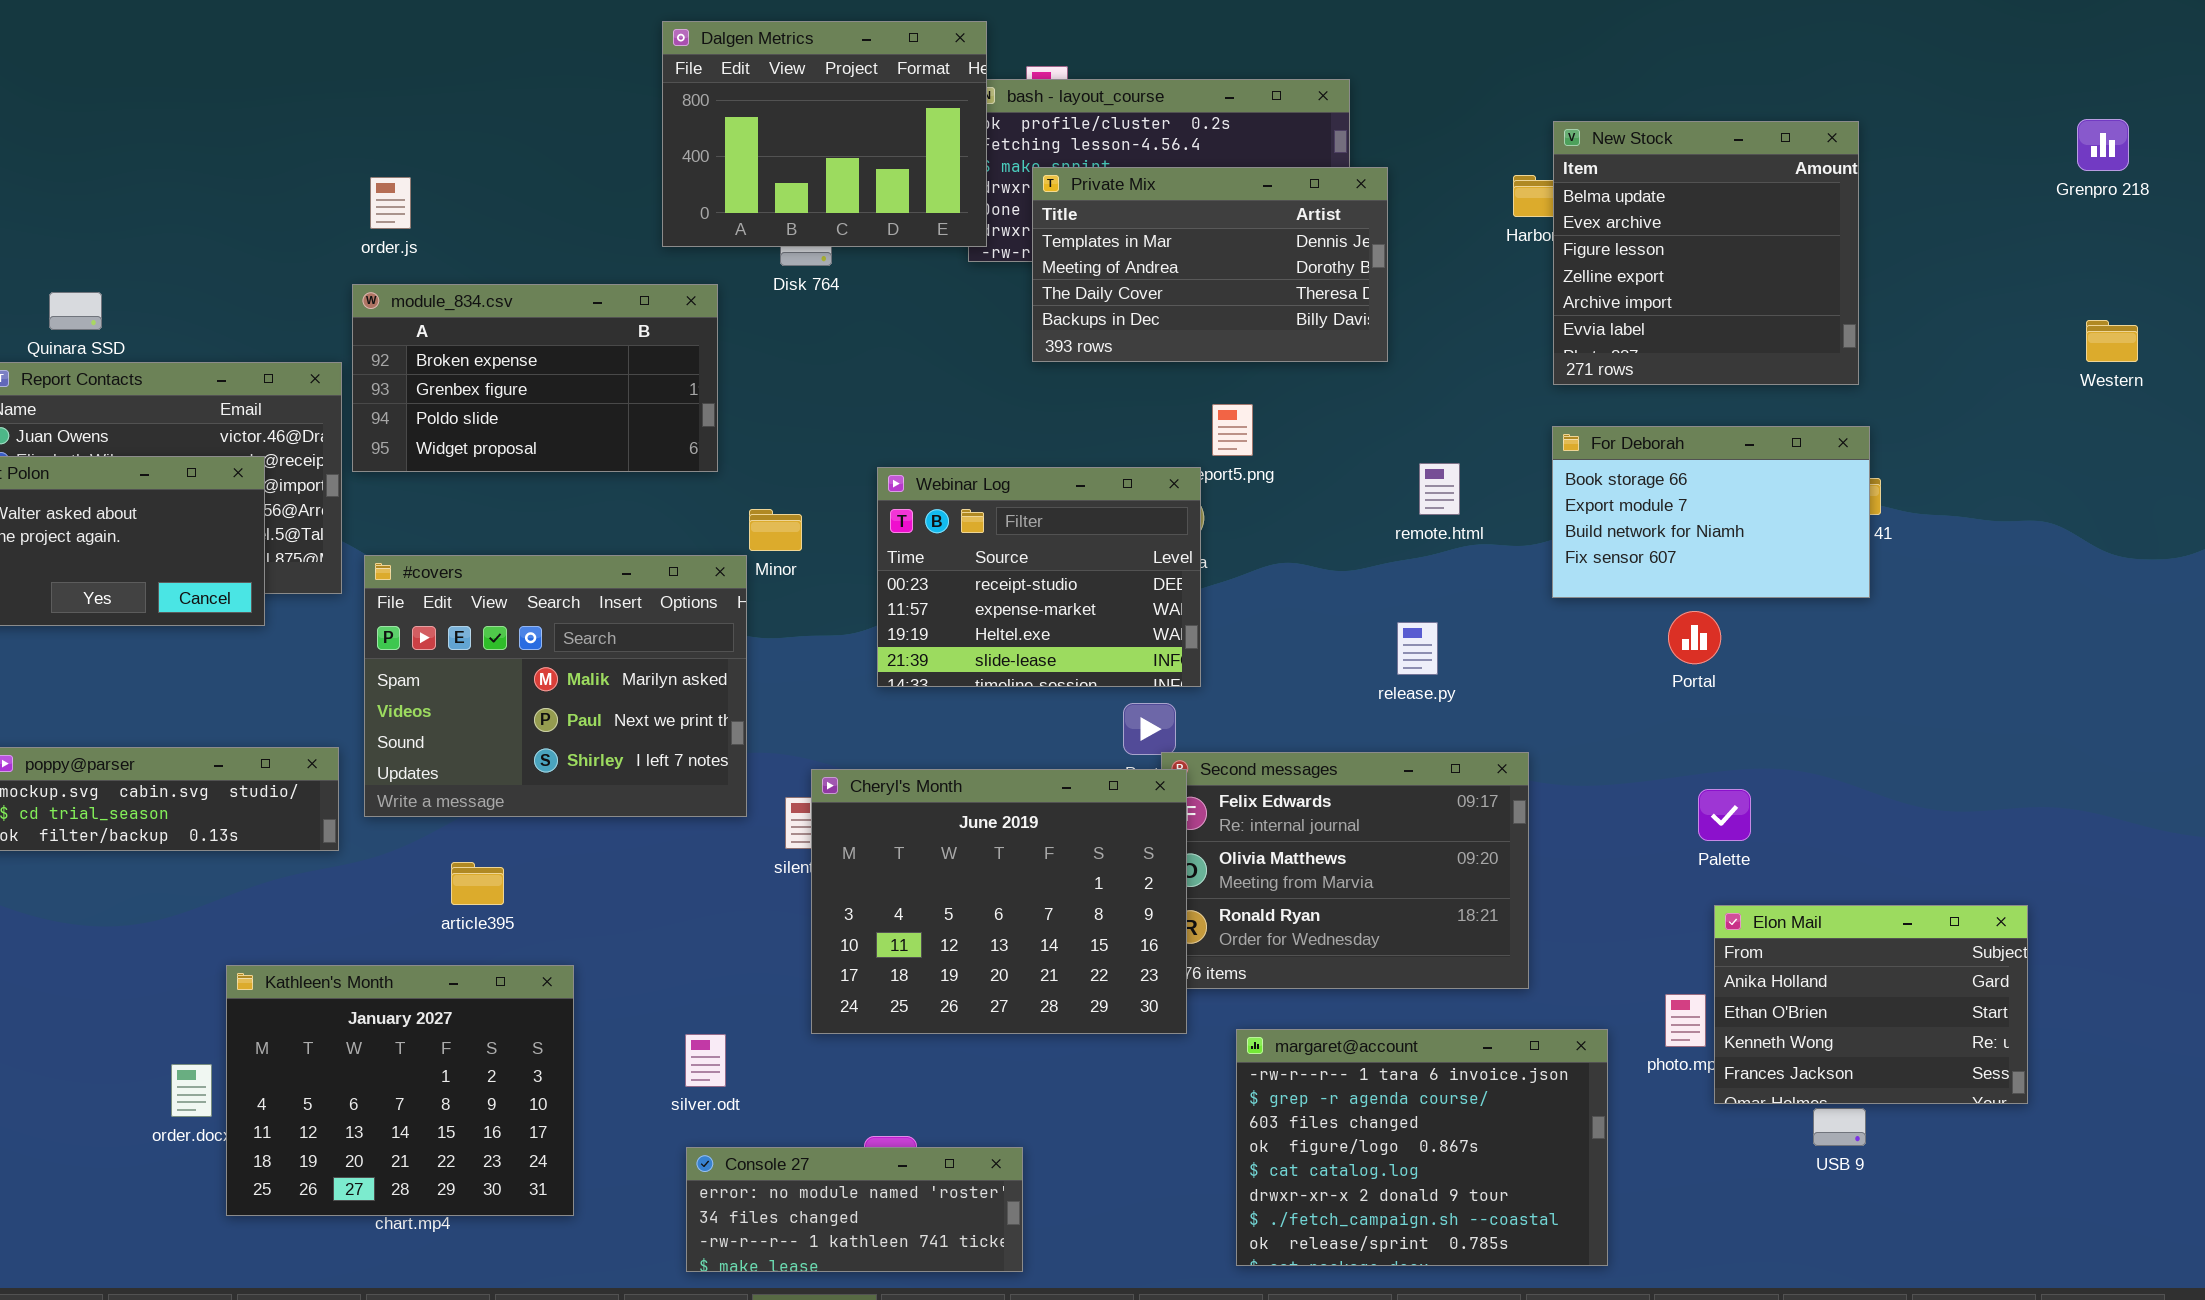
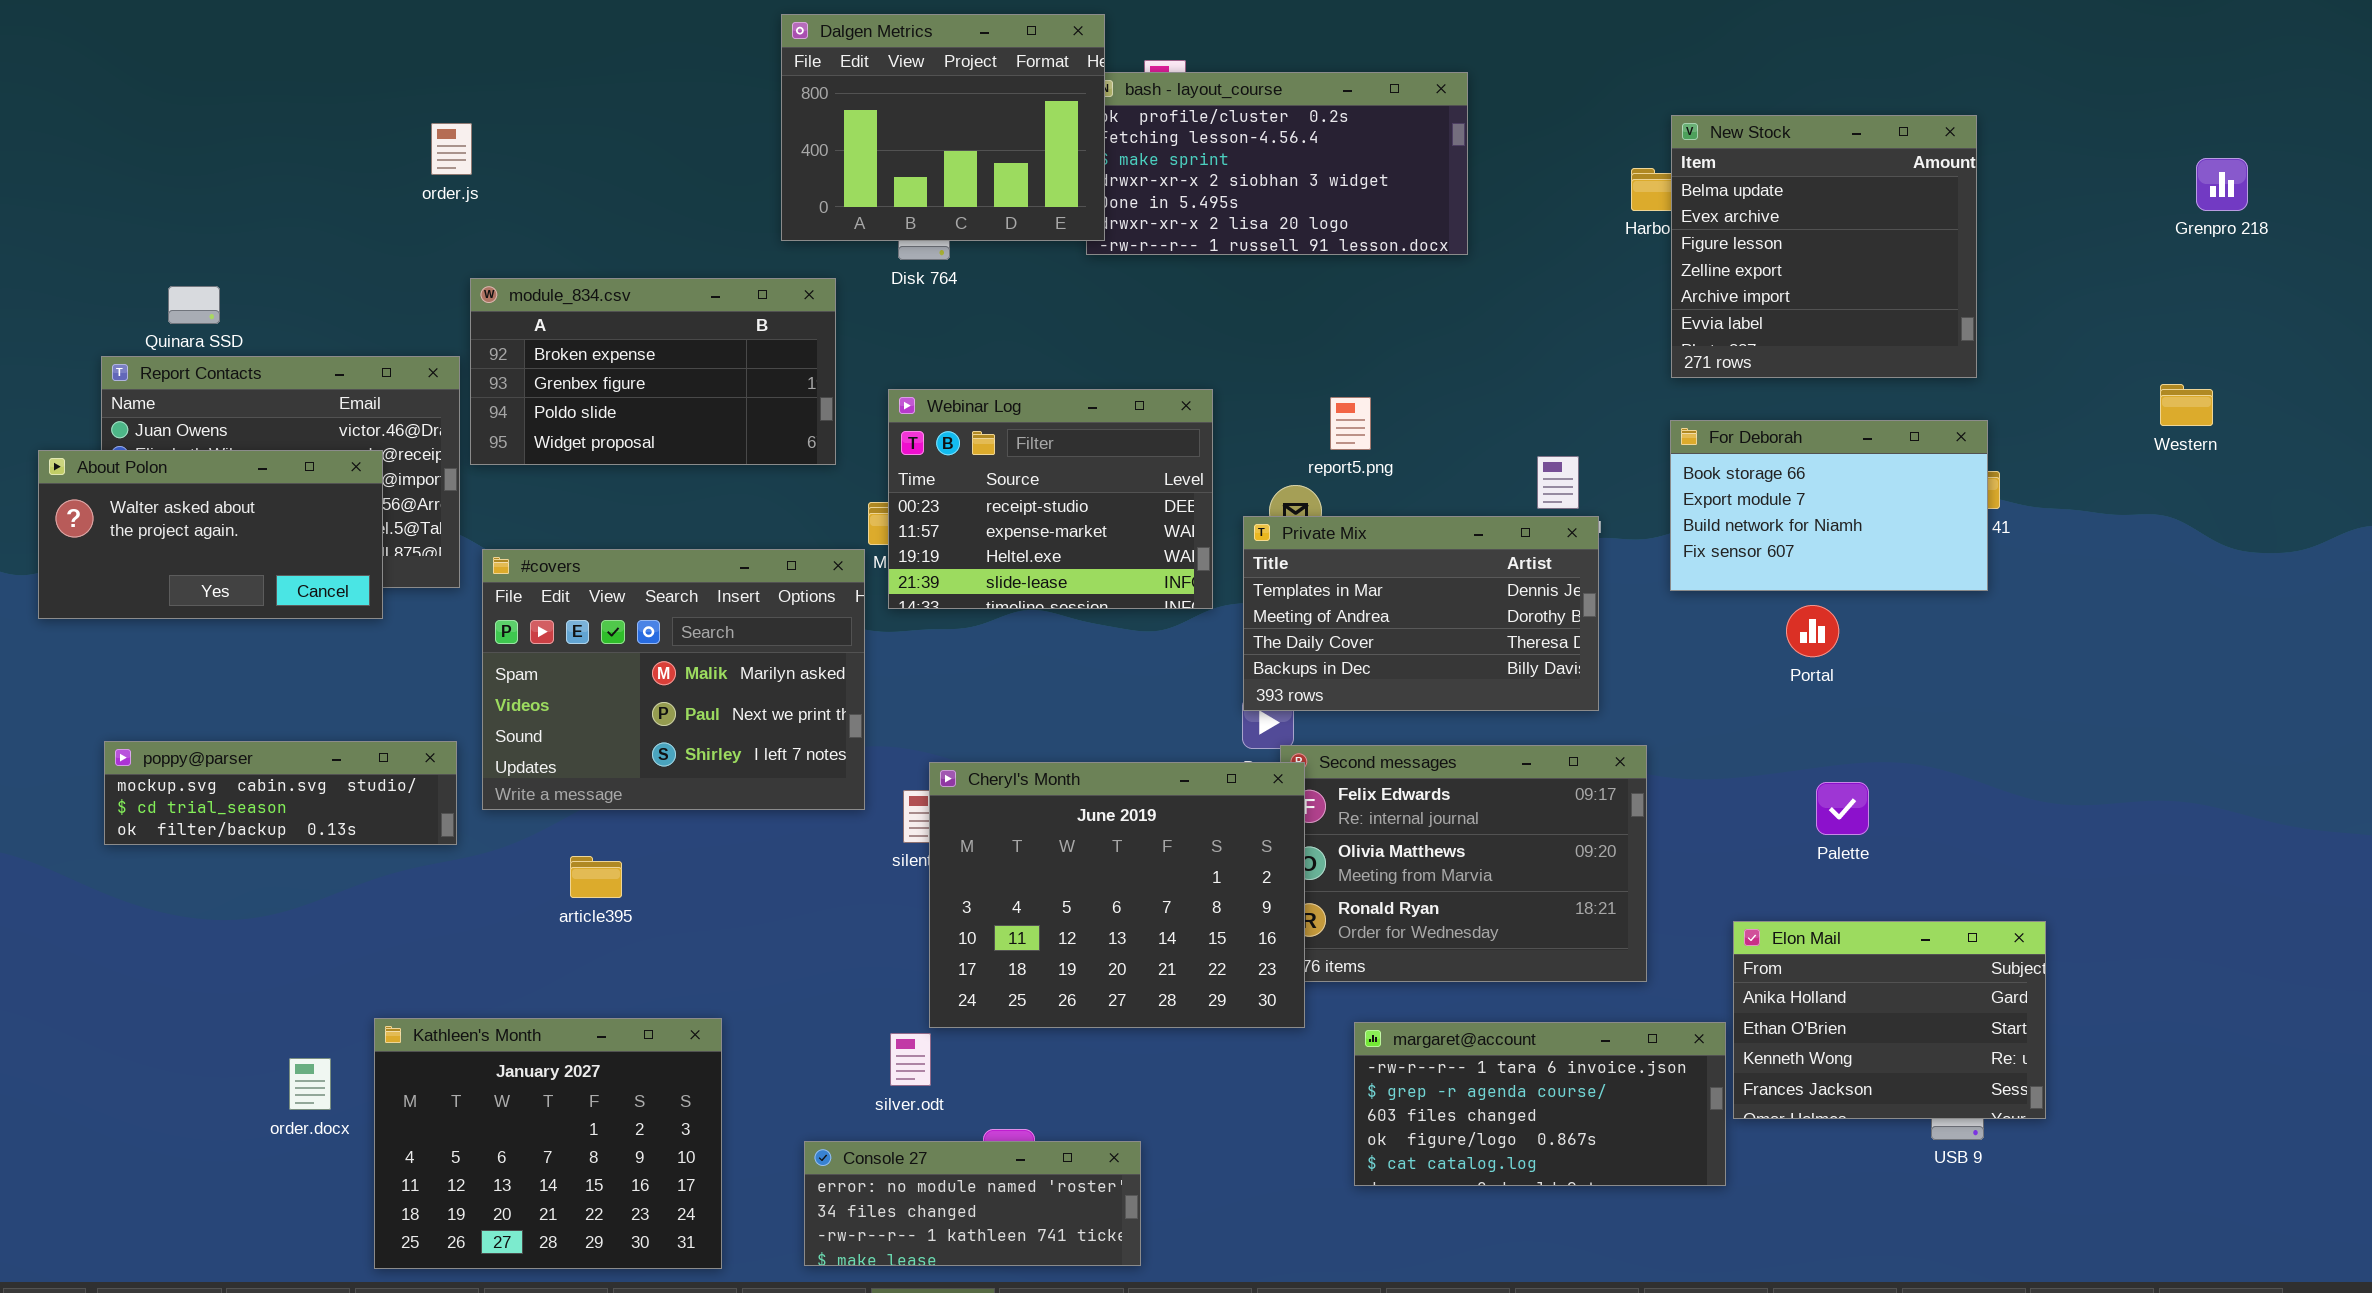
Grenpro 218: [2077,119,2129,171] -> [2196,158,2248,211], moved
Private Mix: [1032,167,1388,362] -> [1243,516,1599,711], moved
order.js: [370,177,411,229] -> [431,123,472,175], moved
Western: [2086,320,2138,362] -> [2160,384,2213,426], moved
Webinar Log: [877,467,1201,687] -> [888,389,1213,609], moved
Elon Mail: [1714,905,2028,1104] -> [1733,921,2046,1119], moved
Kathleen's Month: [226,965,574,1216] -> [374,1018,722,1269], moved
margaret@account: [1236,1029,1608,1266] -> [1354,1022,1726,1186], resized
silver.odt: [685,1034,726,1087] -> [890,1033,931,1086], moved

